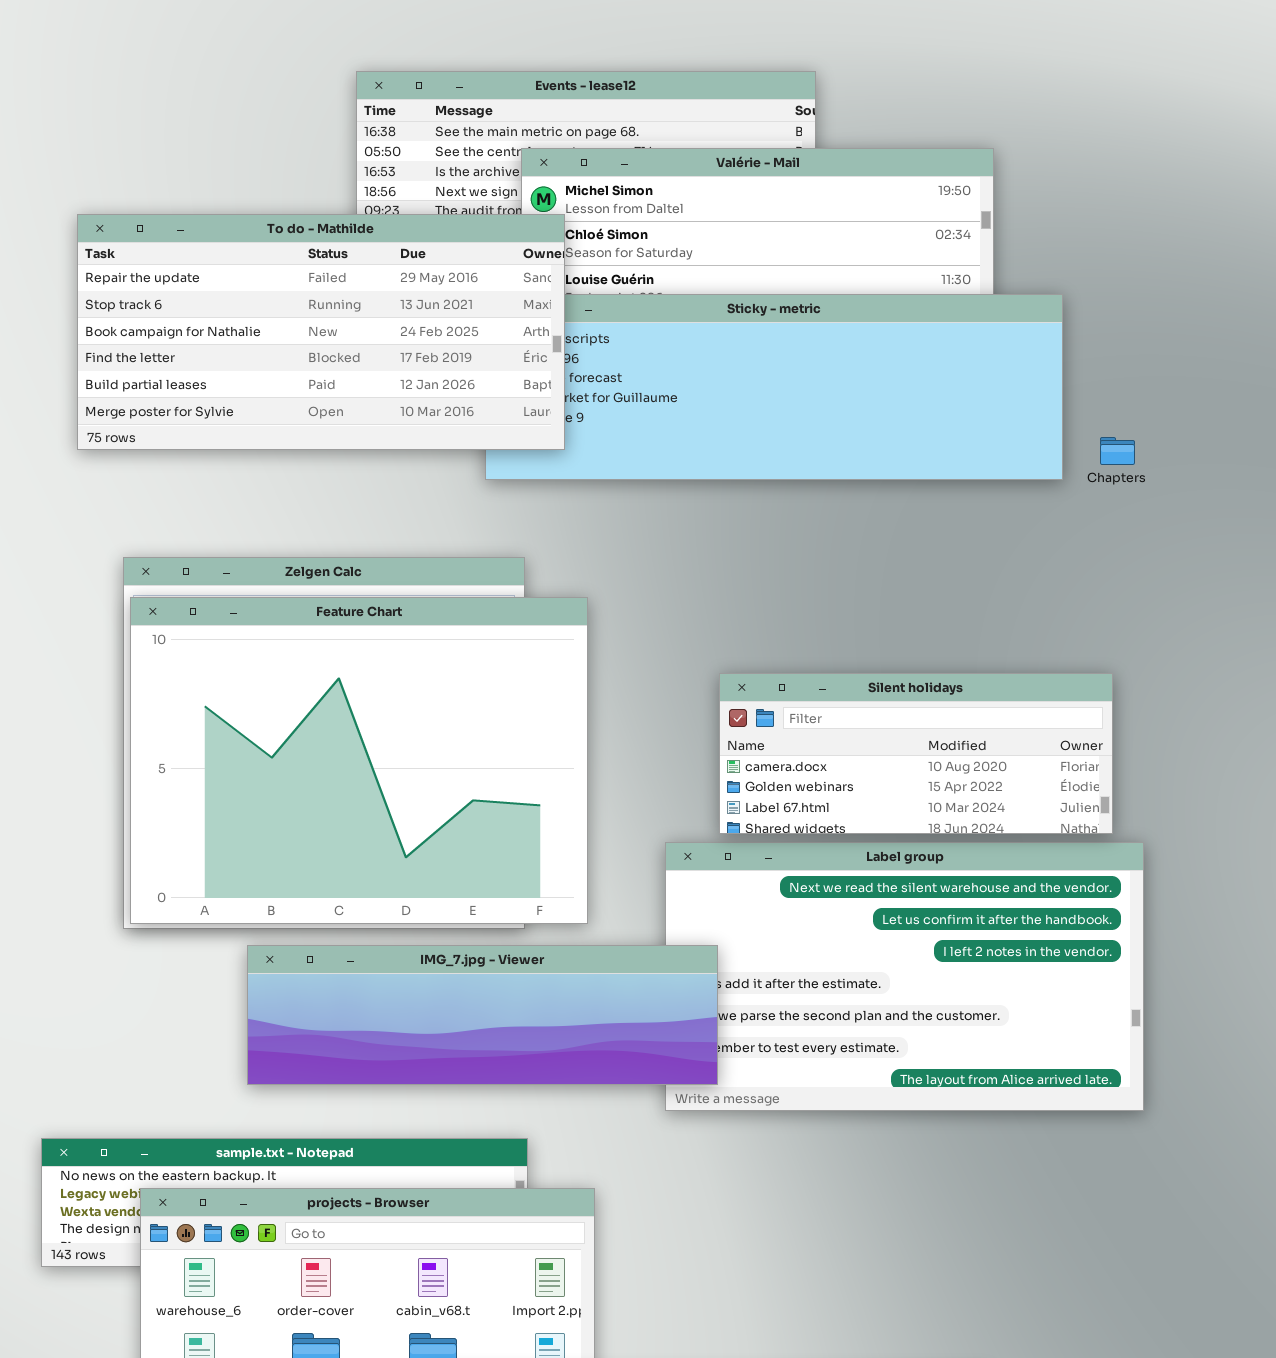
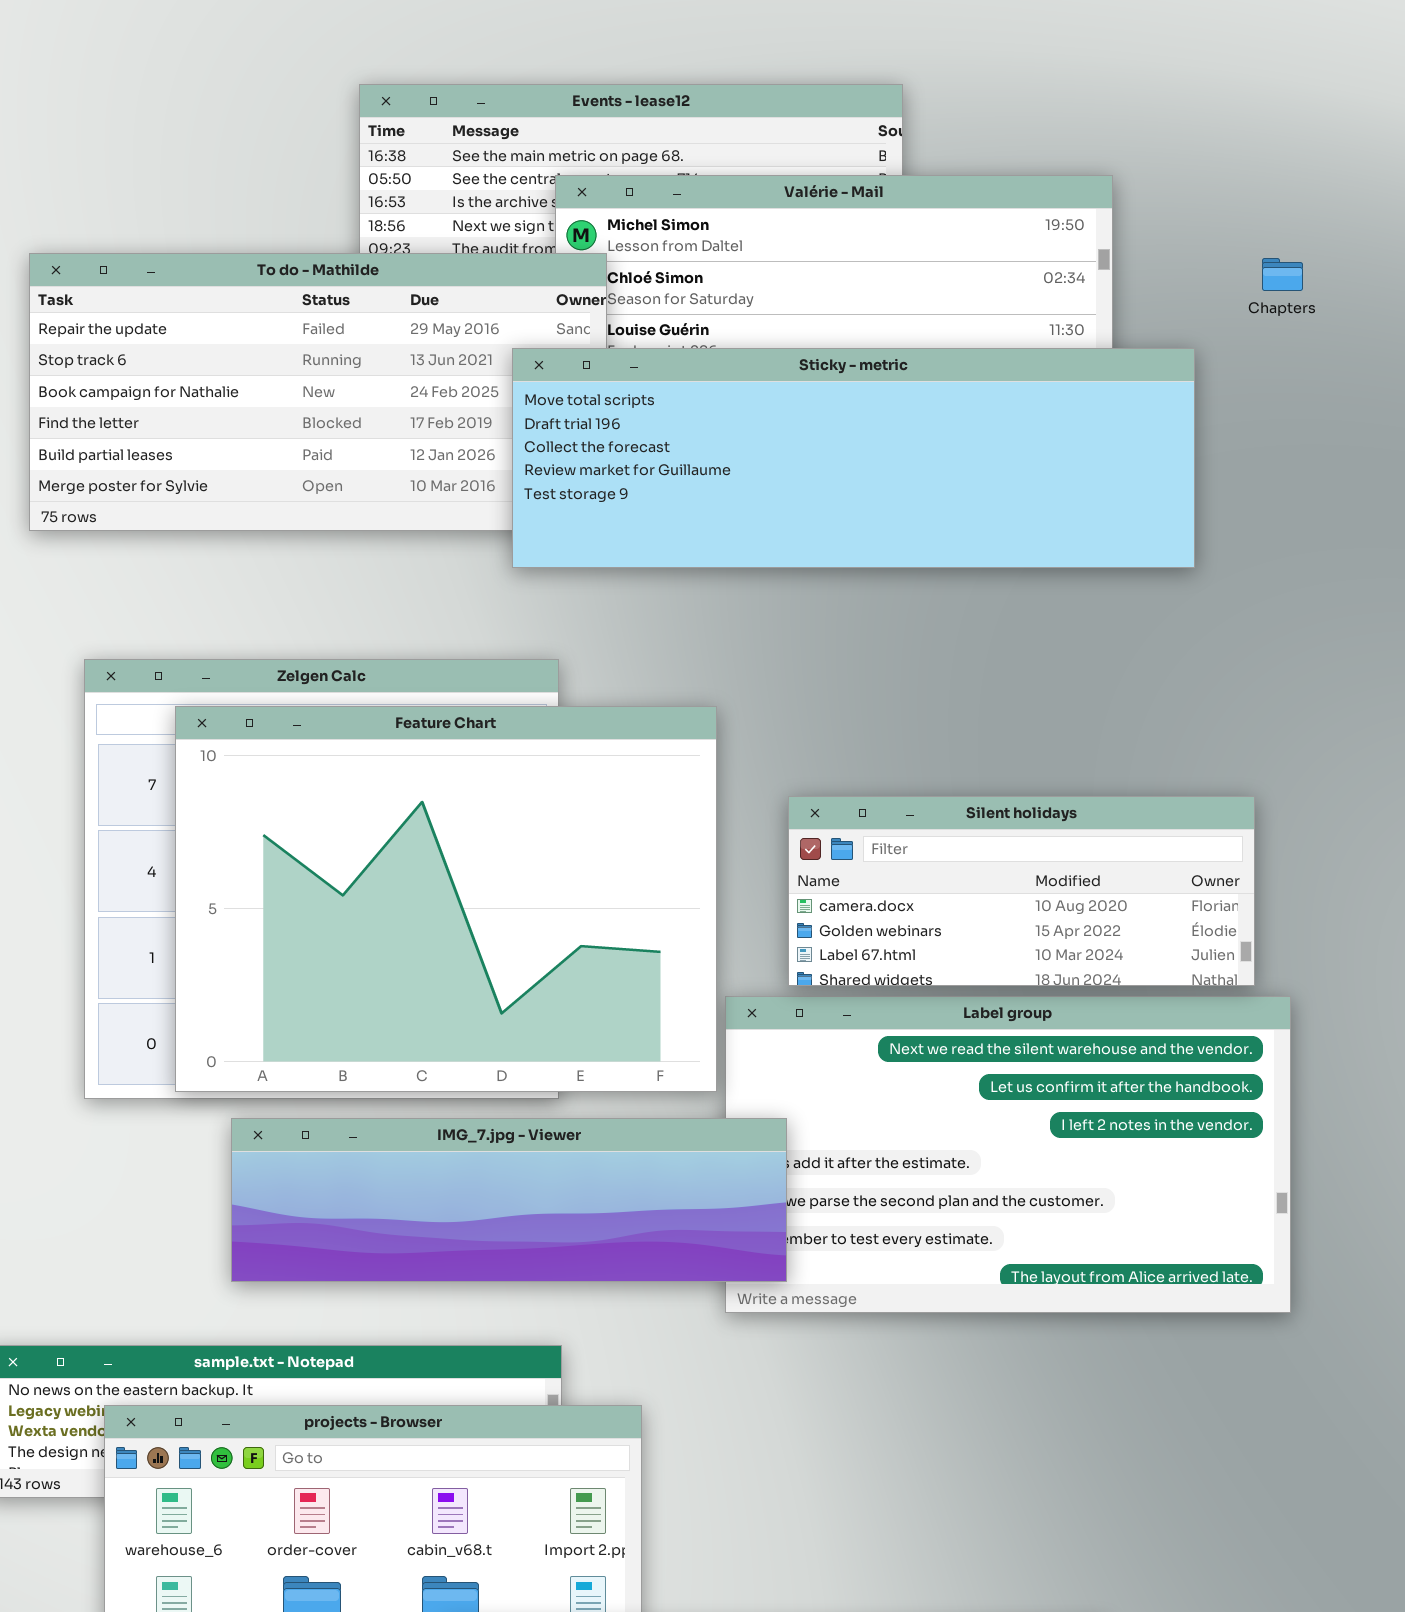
Sticky - metric: [485,294,1063,480] -> [512,348,1195,568], raised
Chapters: [1100,437,1135,465] -> [1262,258,1303,291], moved
Feature Chart: [130,597,588,924] -> [175,706,717,1092], moved

